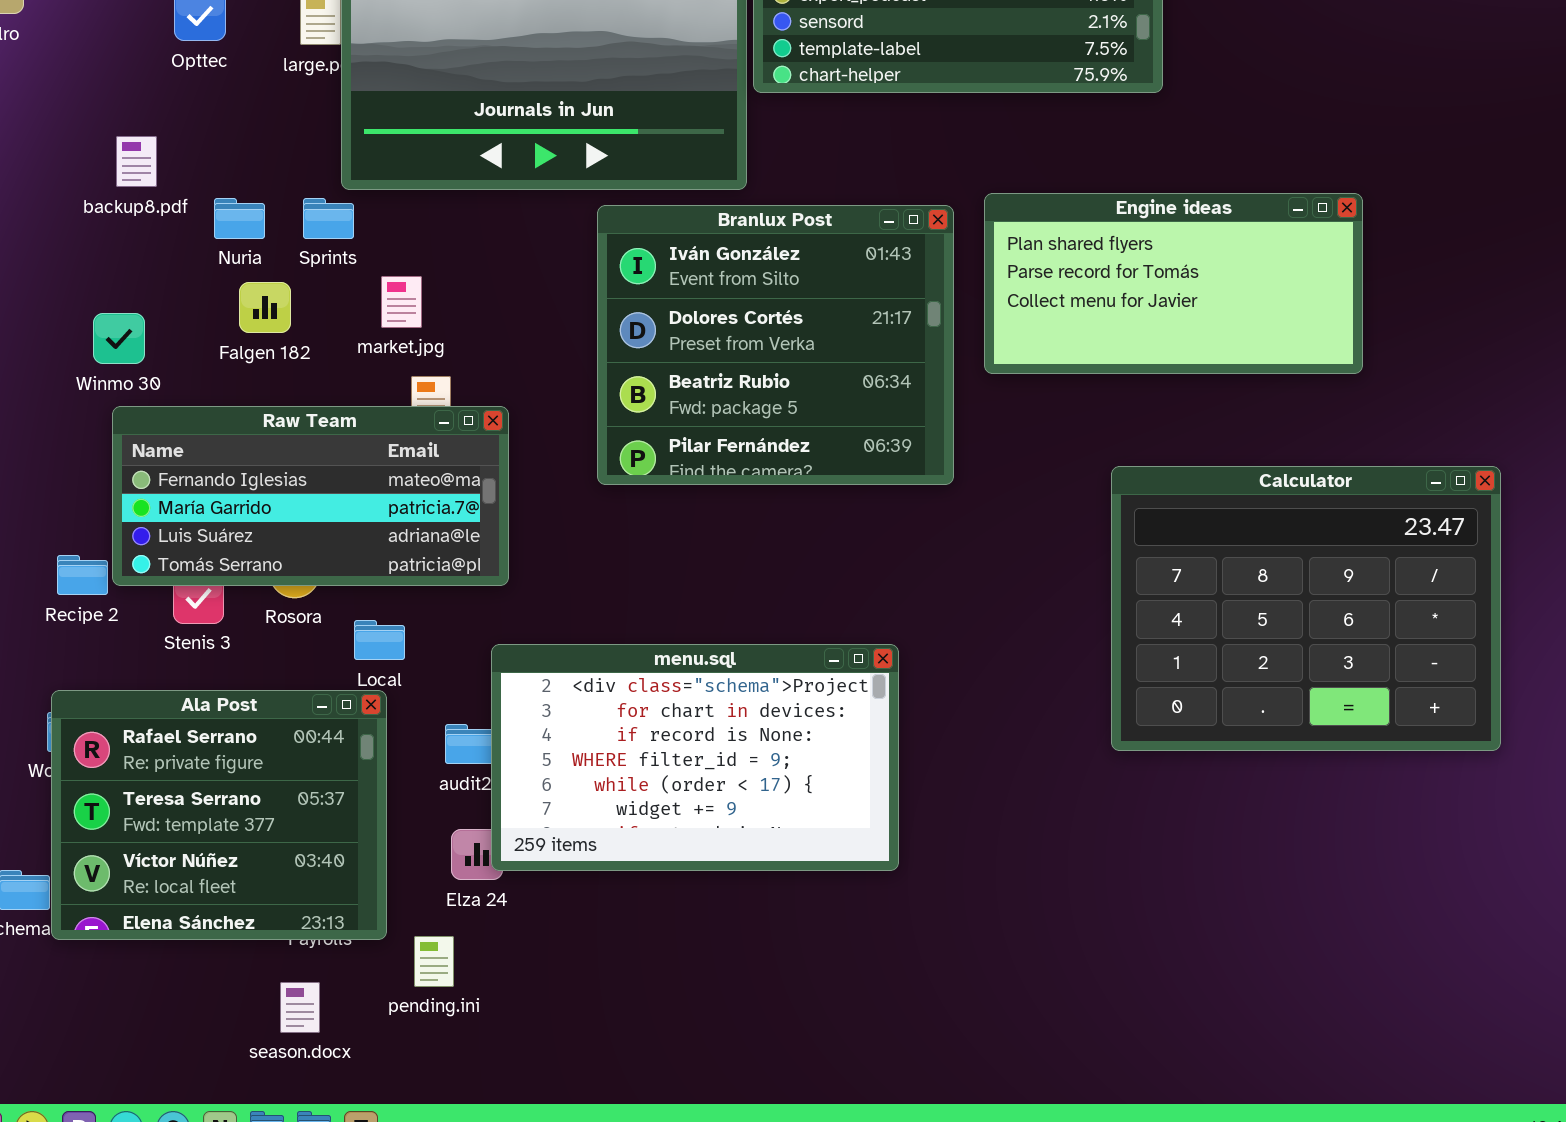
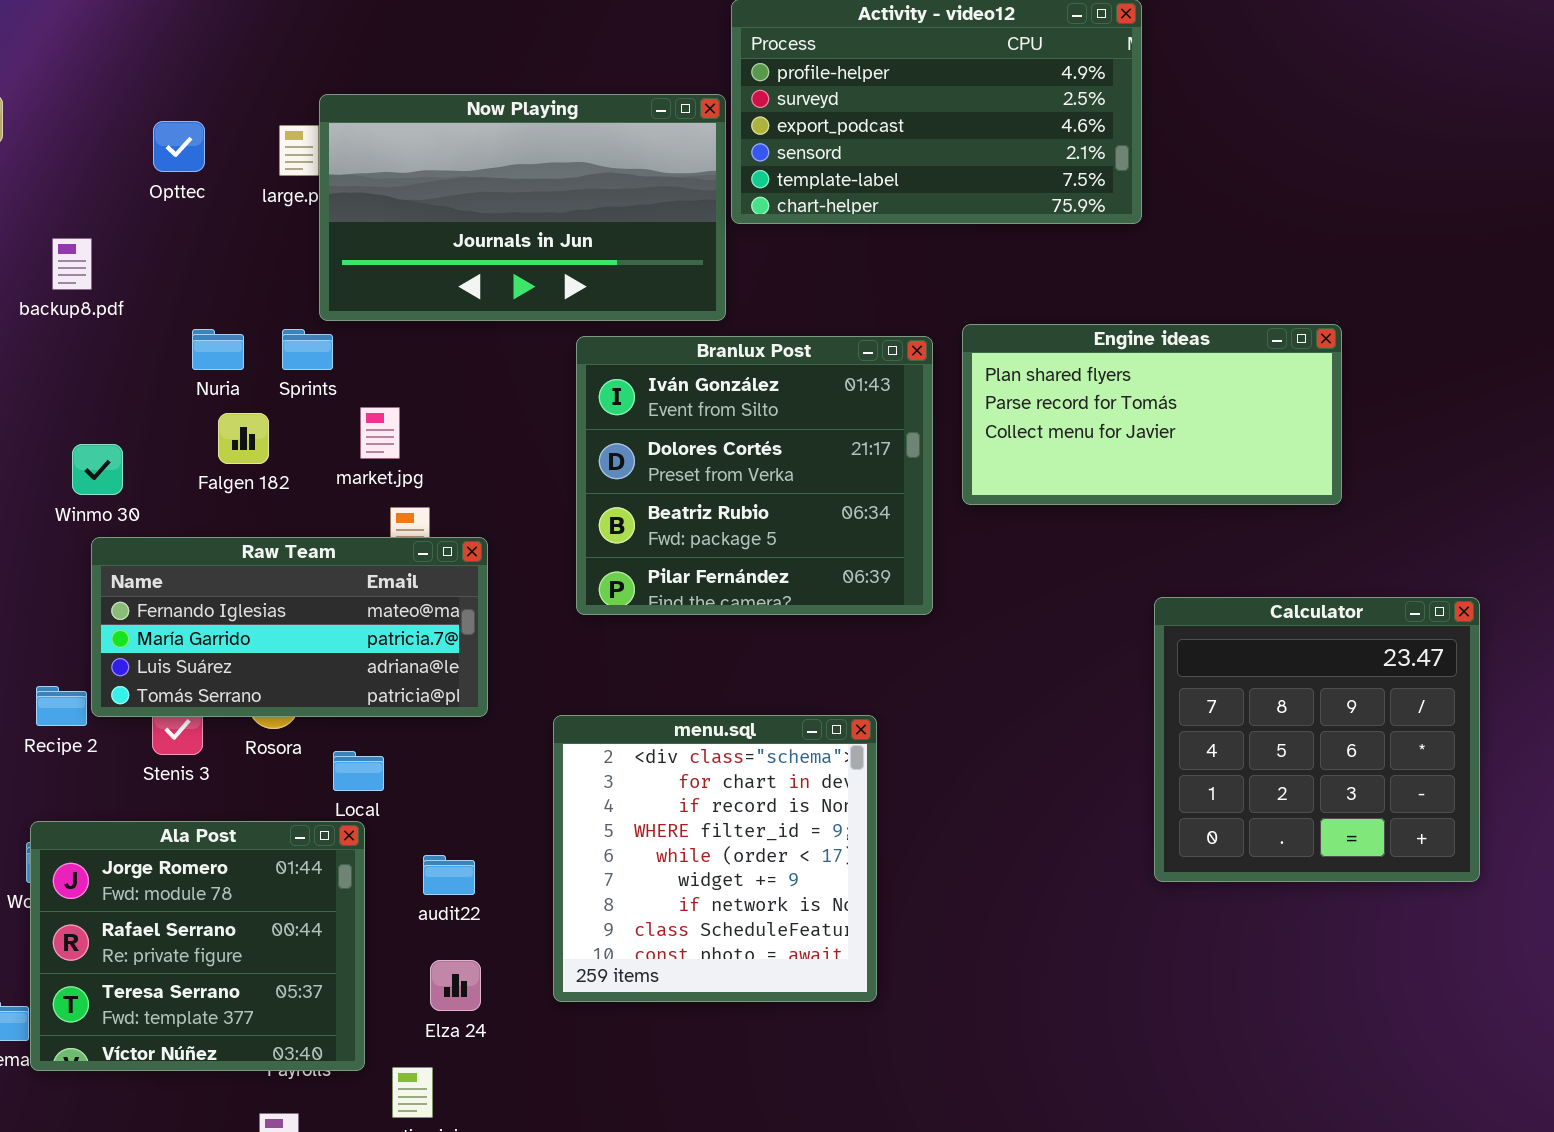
backup8.pdf: [116,136,157,187] -> [52,238,92,290], moved
Calculator: [1111,466,1501,751] -> [1154,597,1480,882], resized
menu.sql: [491,644,899,871] -> [553,715,877,1002], resized
Ala Post: [51,690,387,940] -> [30,821,365,1071], scrolled up 1 row

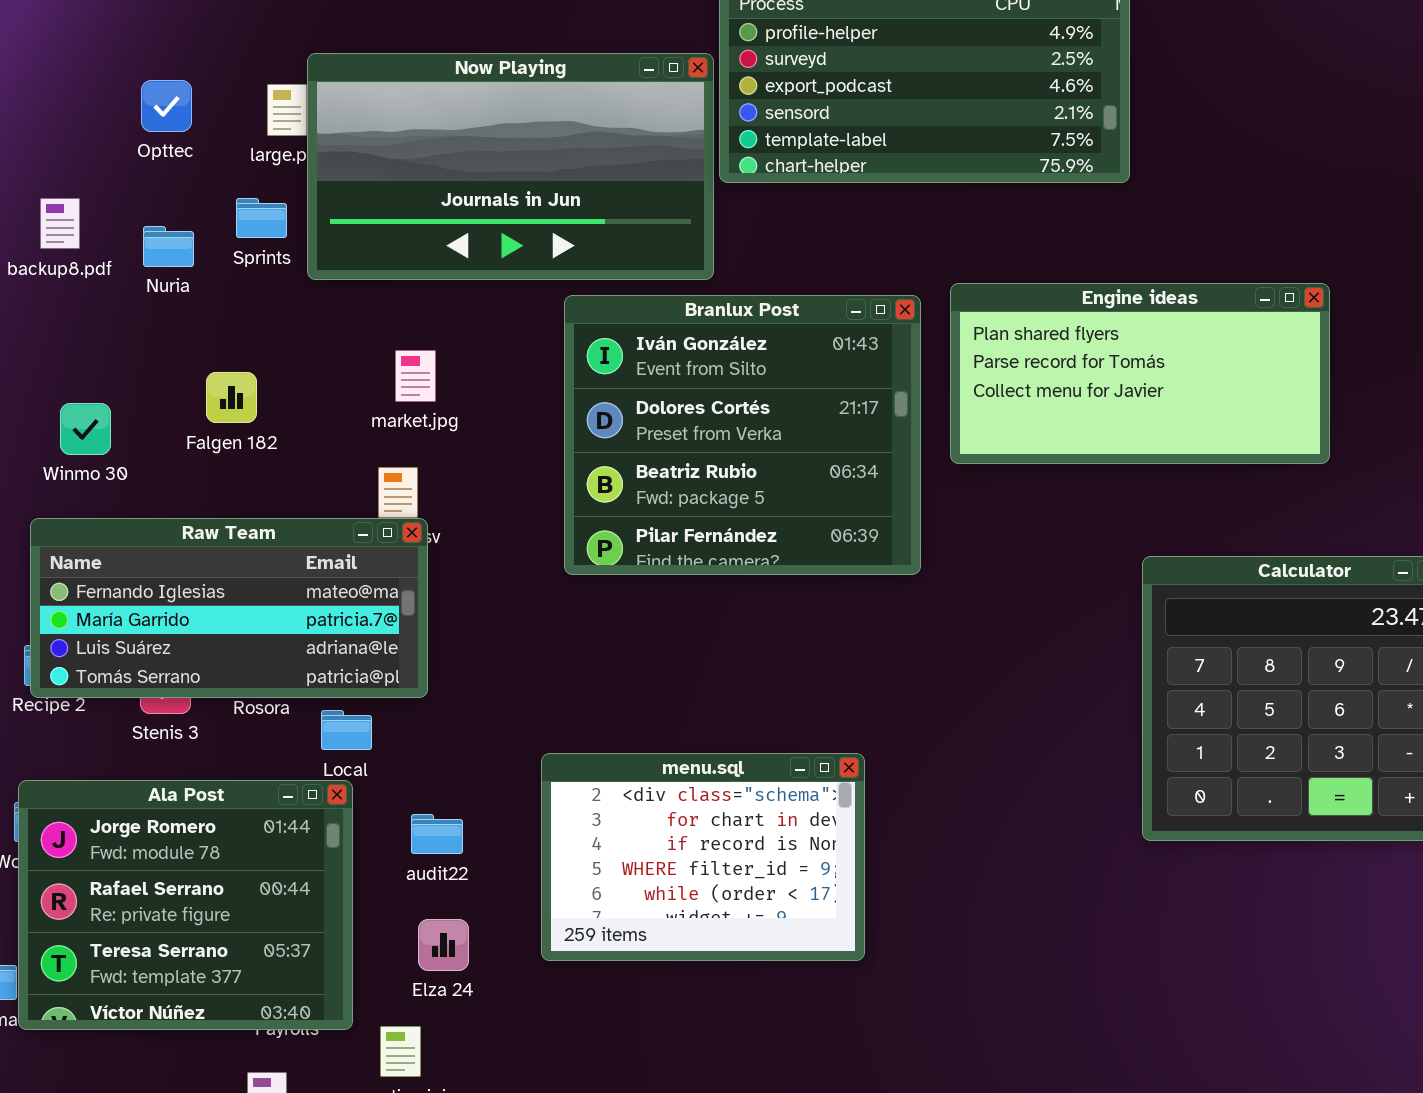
Nuria: [192,329,244,370] -> [143,226,194,267], moved
Sprints: [282,329,333,370] -> [236,198,287,238], moved
market.jpg: [360,407,400,459] -> [395,350,436,402], moved
Raw Team: [91,537,488,717] -> [30,518,428,698], moved
menu.sql: [553,715,877,1002] -> [541,753,865,961], resized

